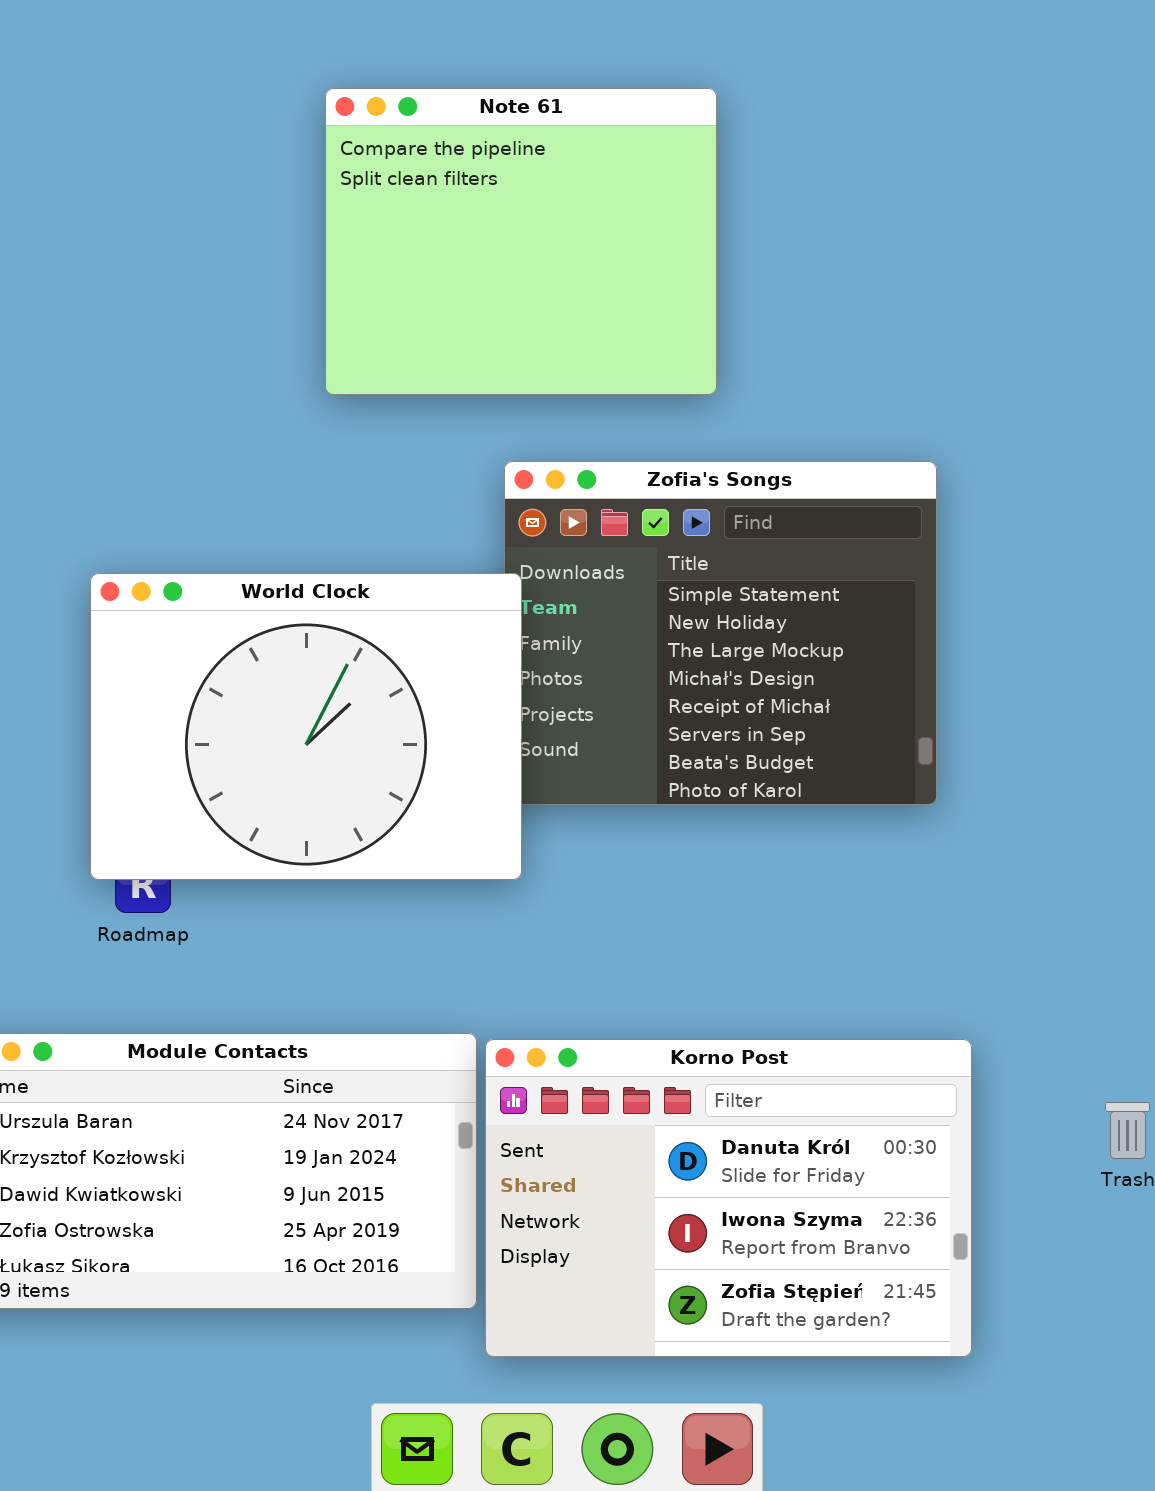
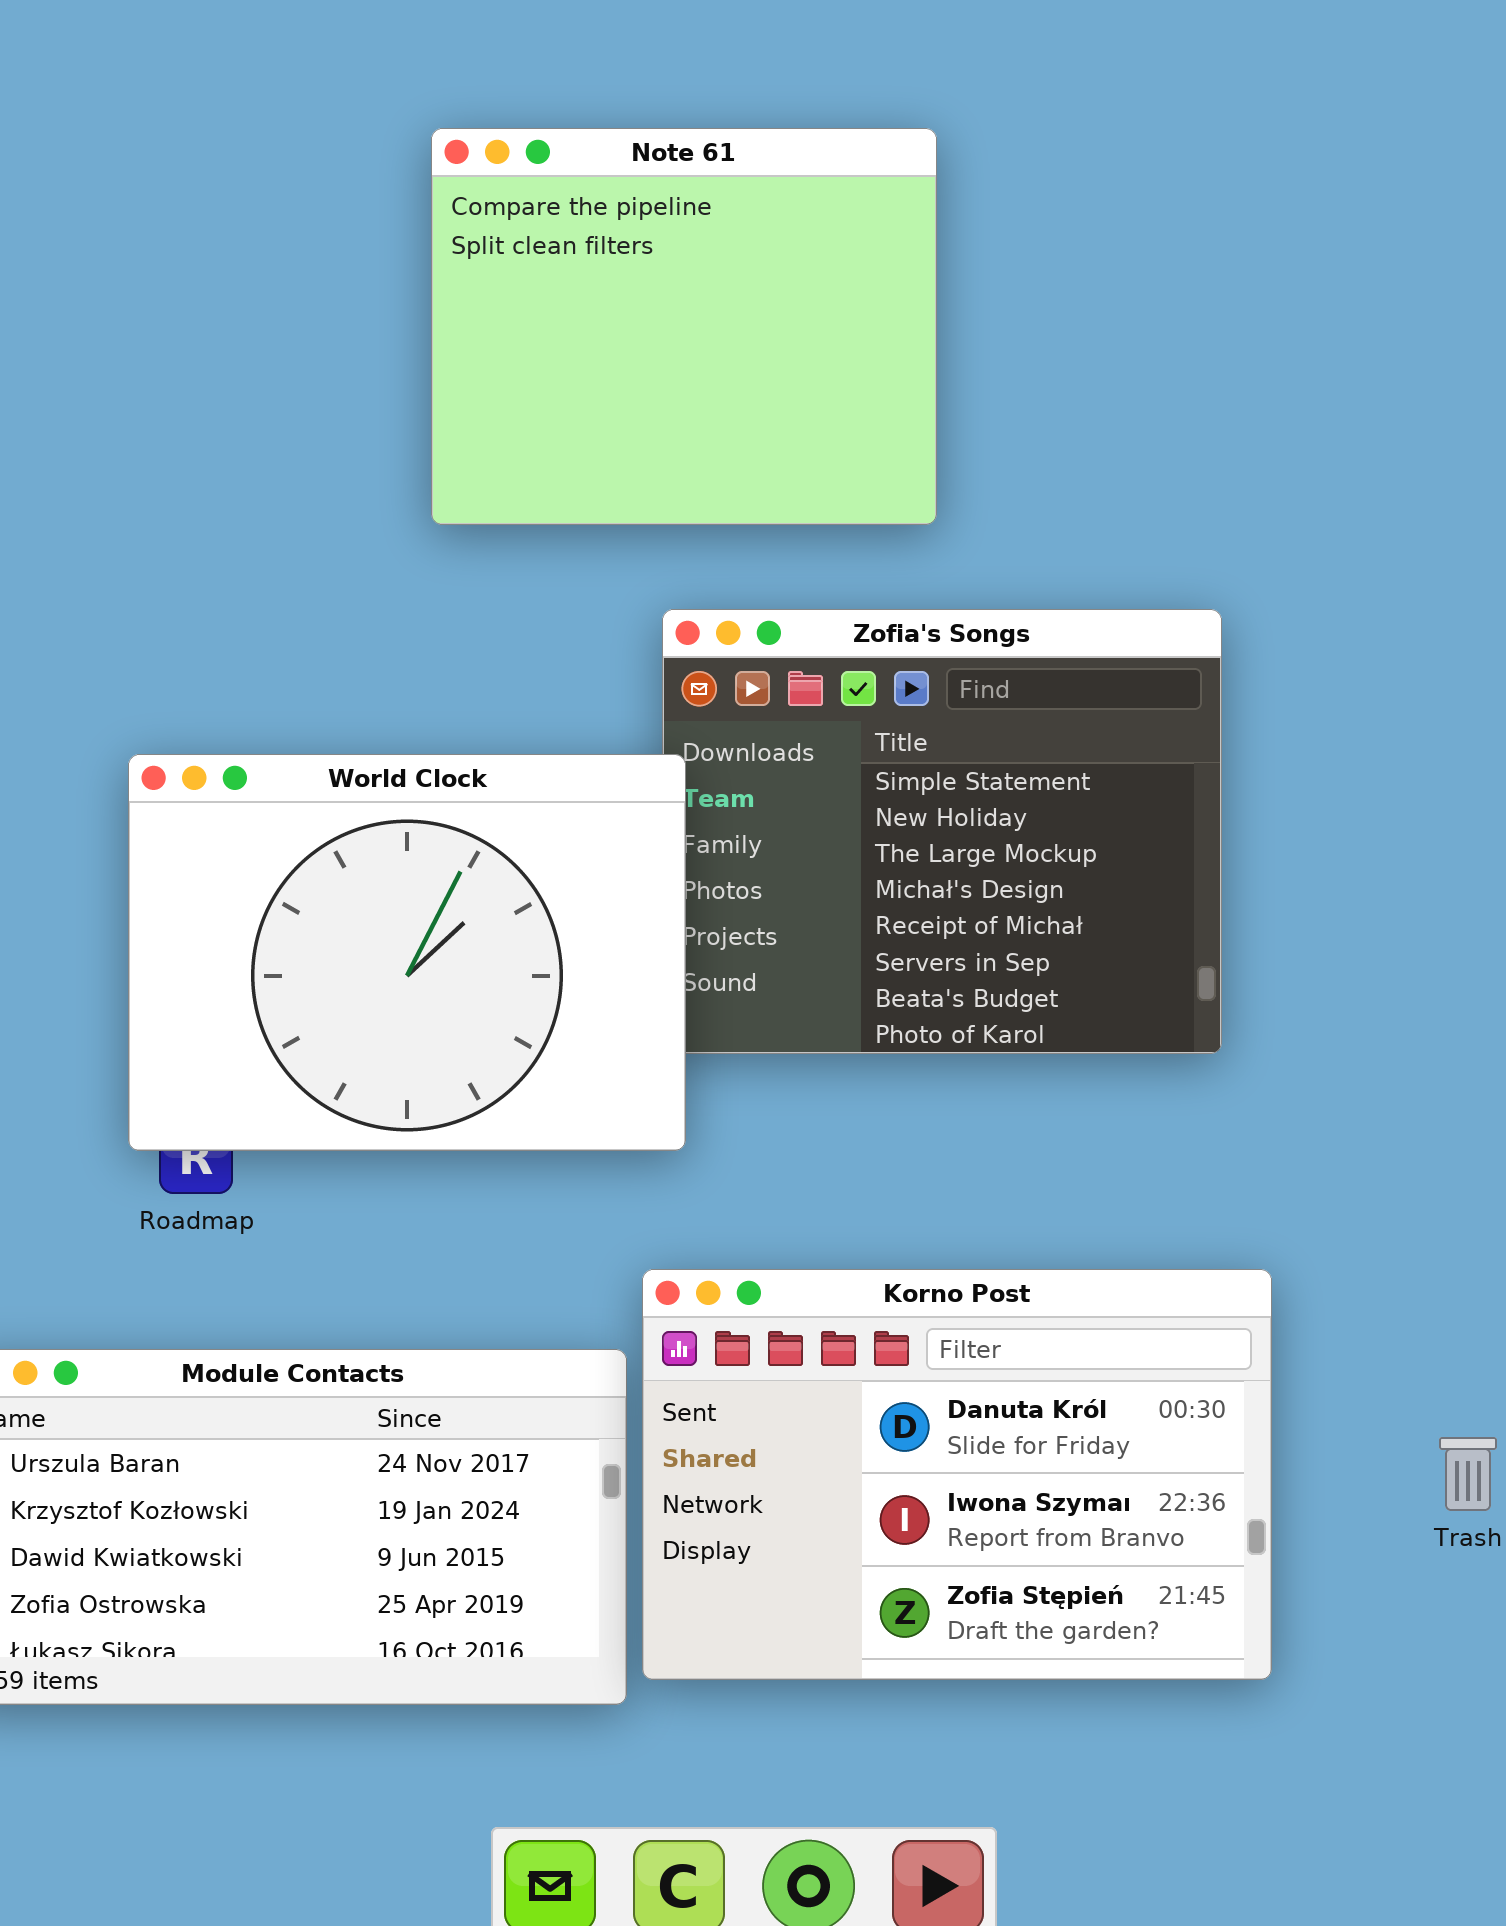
Korno Post: [485,1039,972,1357] -> [642,1269,1272,1680], moved

